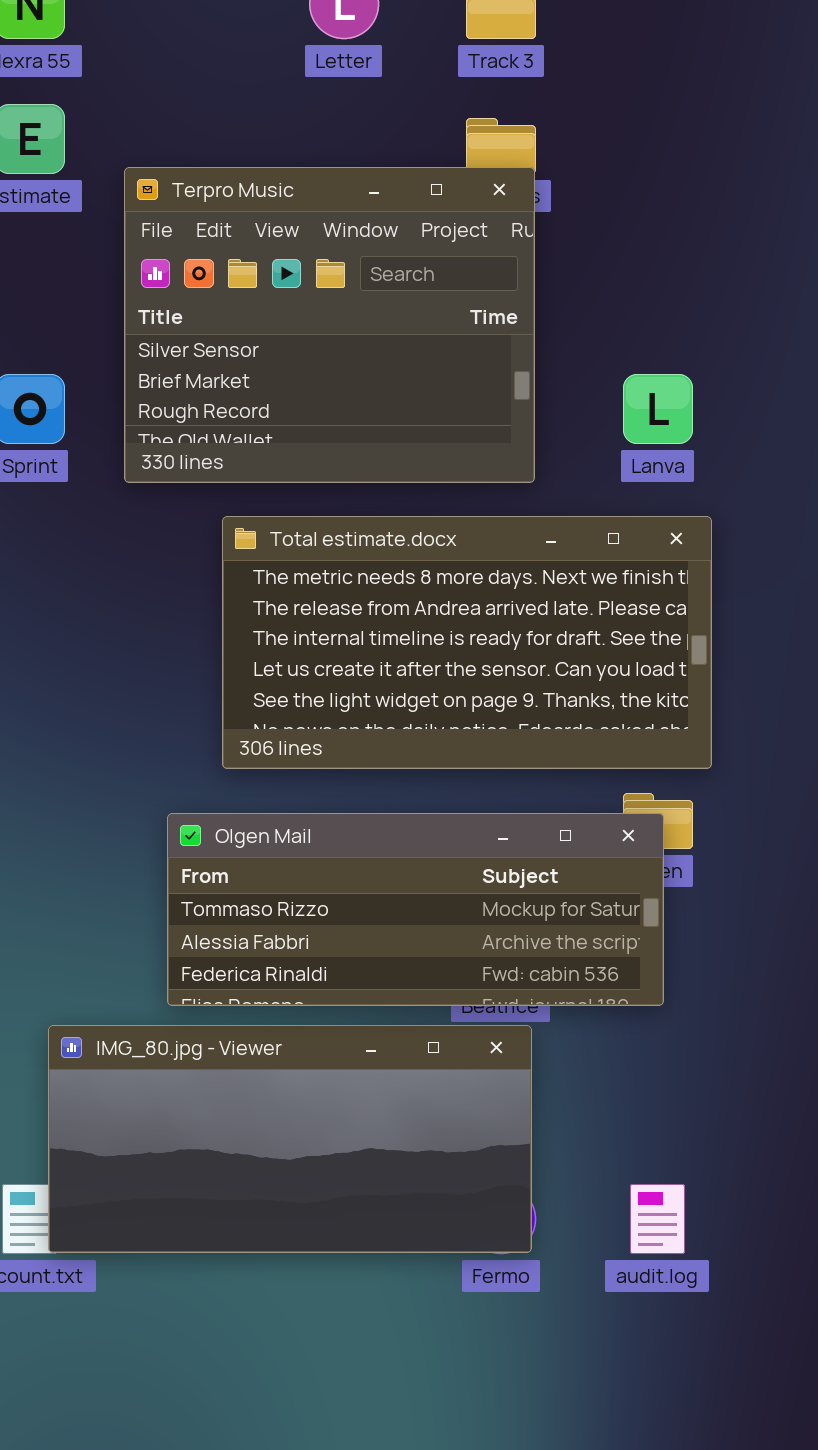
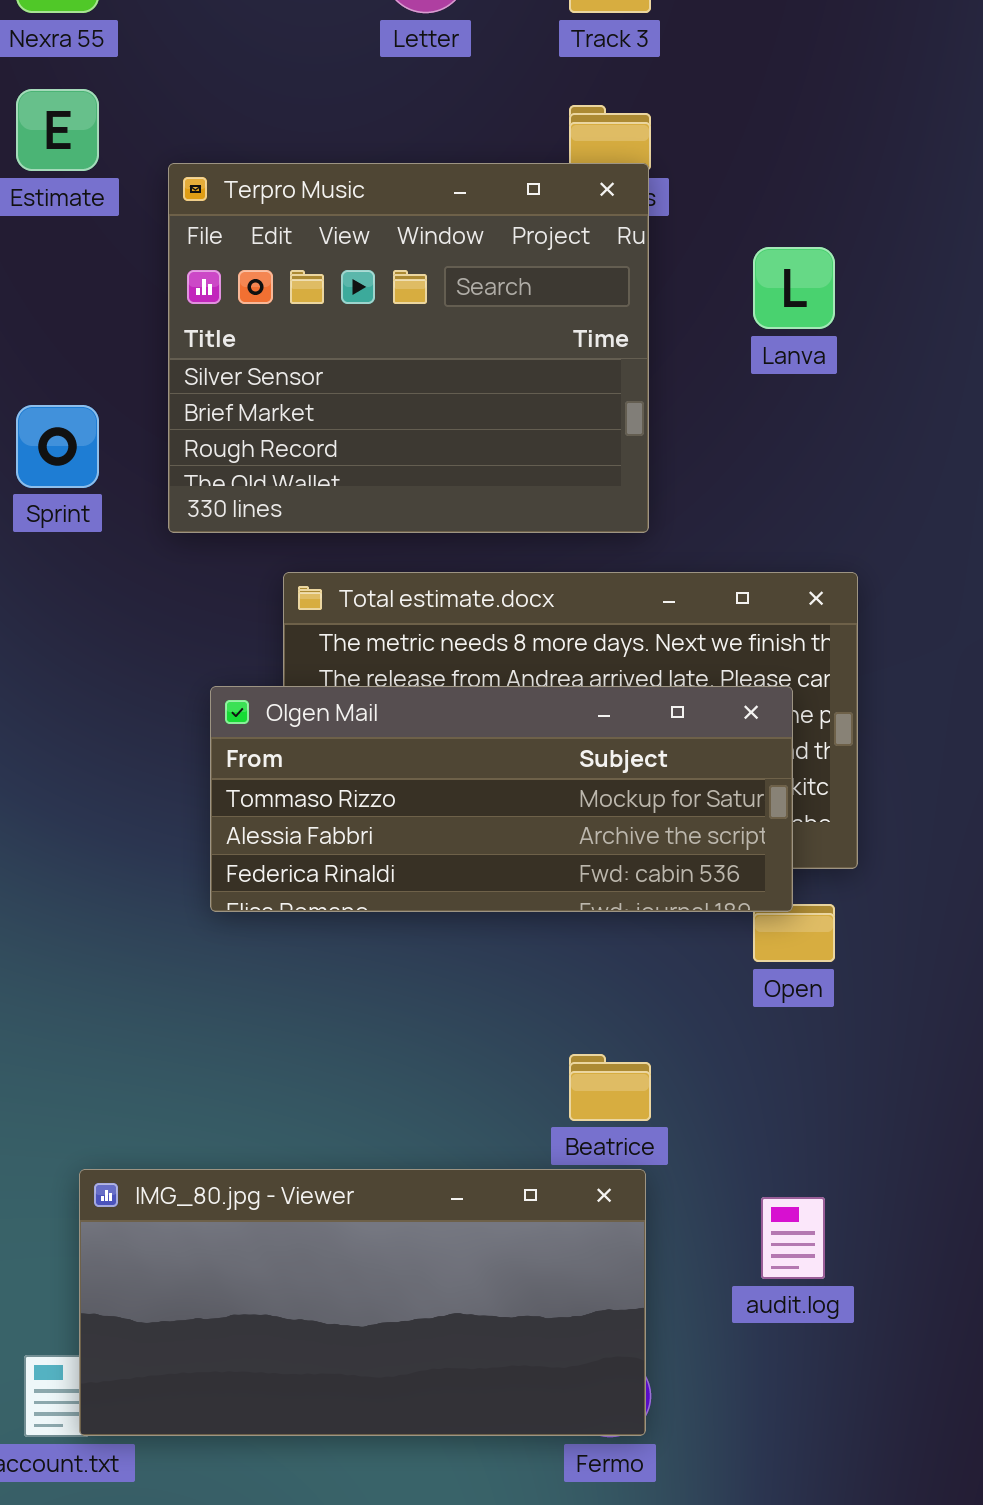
Lanva: [623,374,693,444] -> [753,247,835,329], moved
Olgen Mail: [167,813,664,1006] -> [210,686,793,912], moved
audit.log: [630,1184,685,1254] -> [761,1197,825,1279], moved

